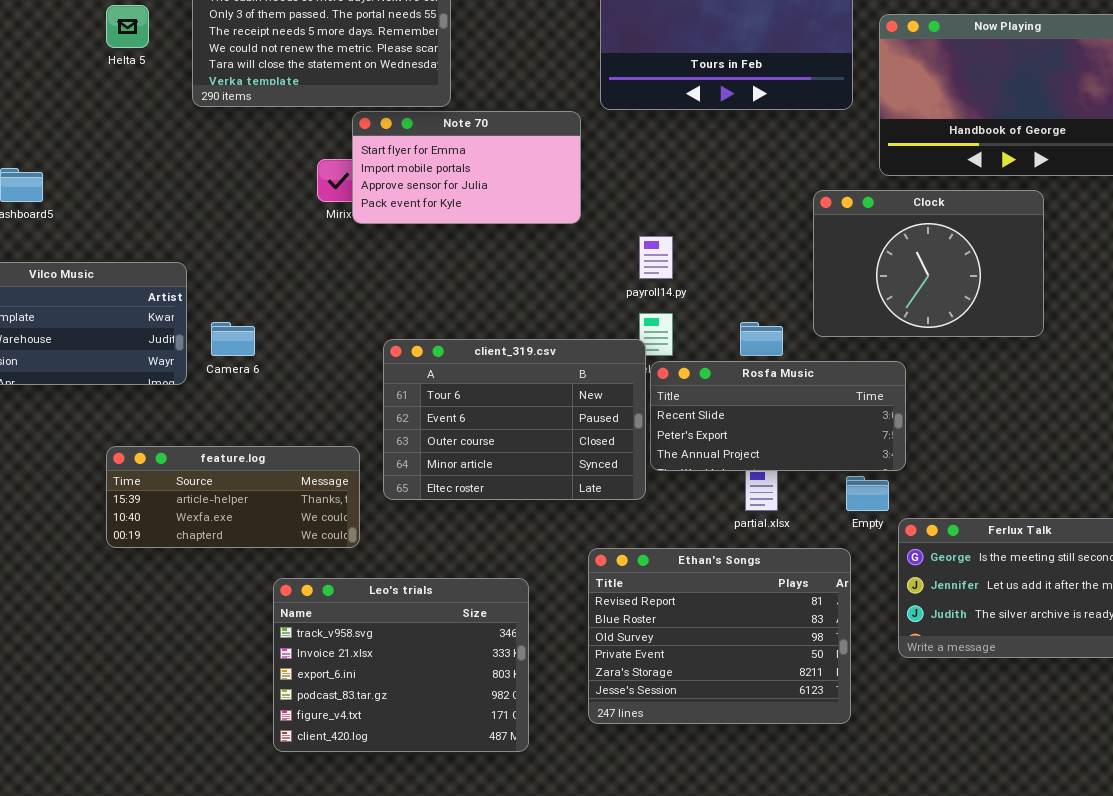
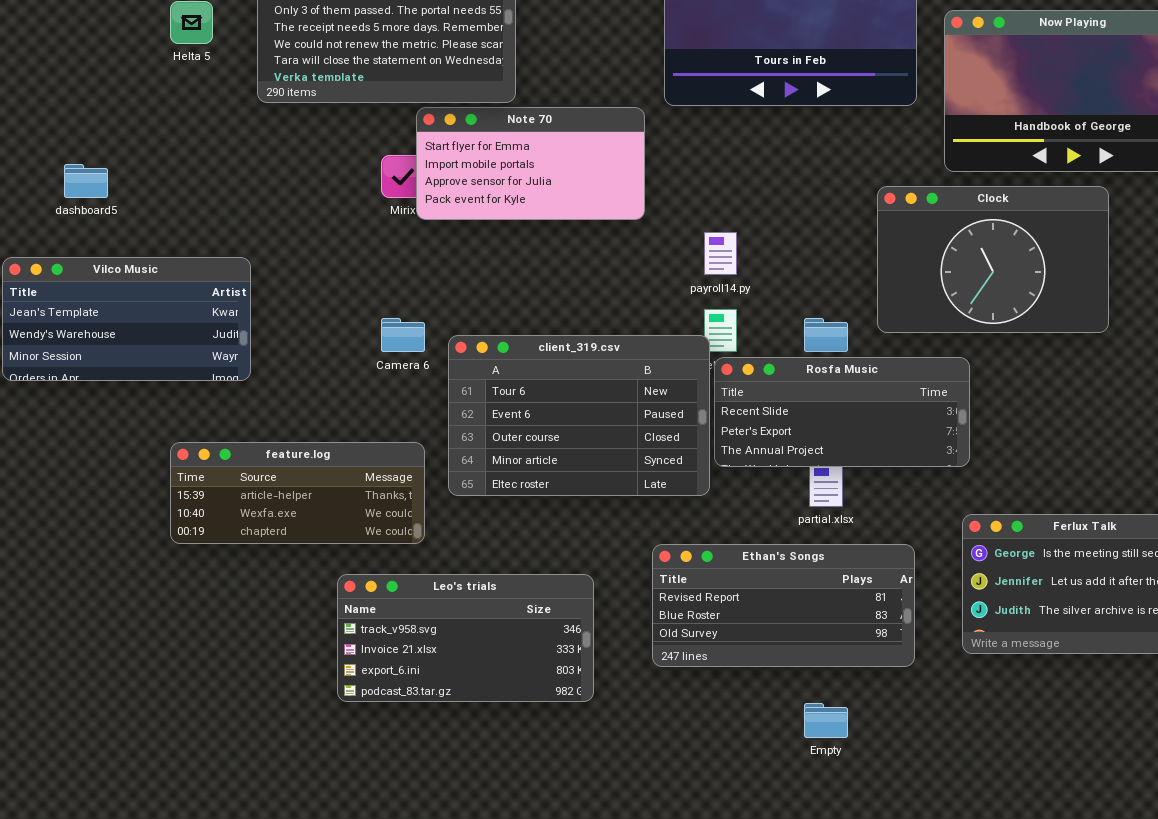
Camera 6: [211,322,255,356] -> [381,318,425,352], moved
Empty: [846,476,889,511] -> [804,703,848,738], moved
Ethan's Songs: [588,548,851,724] -> [652,544,915,667], resized
Leo's trials: [273,578,529,752] -> [337,574,594,702], resized

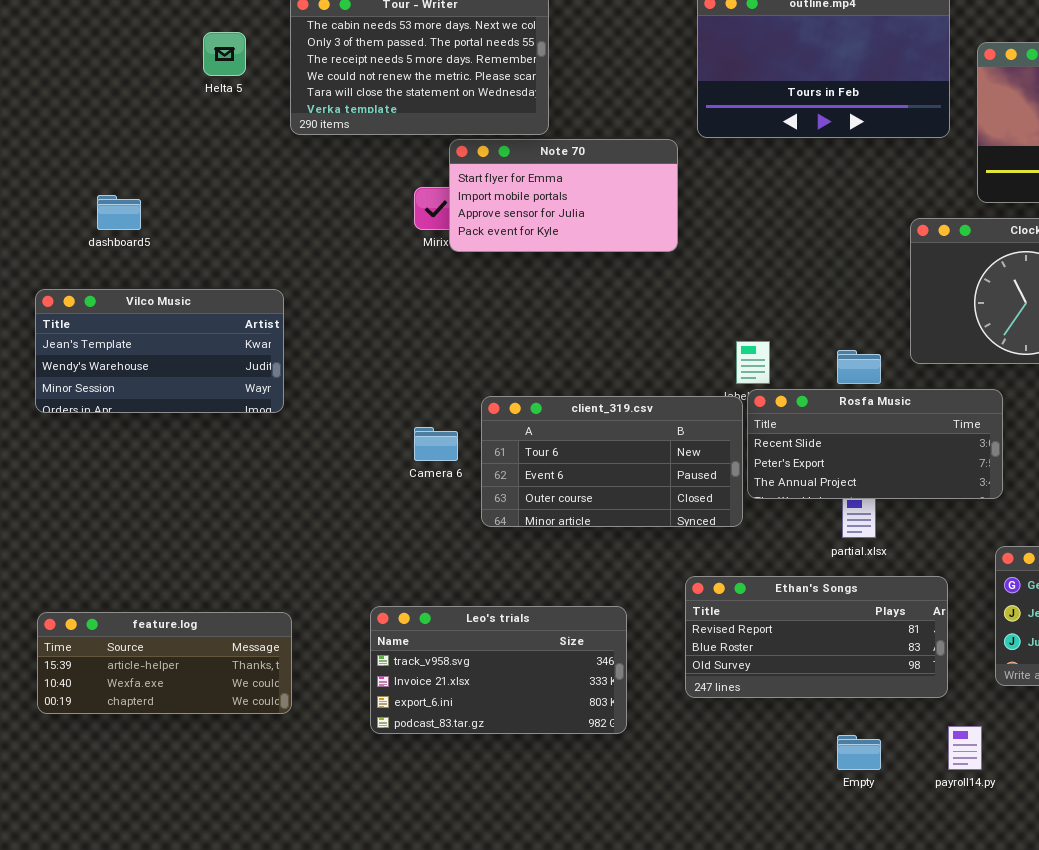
payroll14.py: [704,232,737,275] -> [948,726,982,770], moved
Camera 6: [381,318,425,352] -> [414,427,458,461], moved
client_319.csv: [448,335,710,496] -> [481,396,743,527], resized
feature.log: [170,442,425,544] -> [37,612,292,714], moved

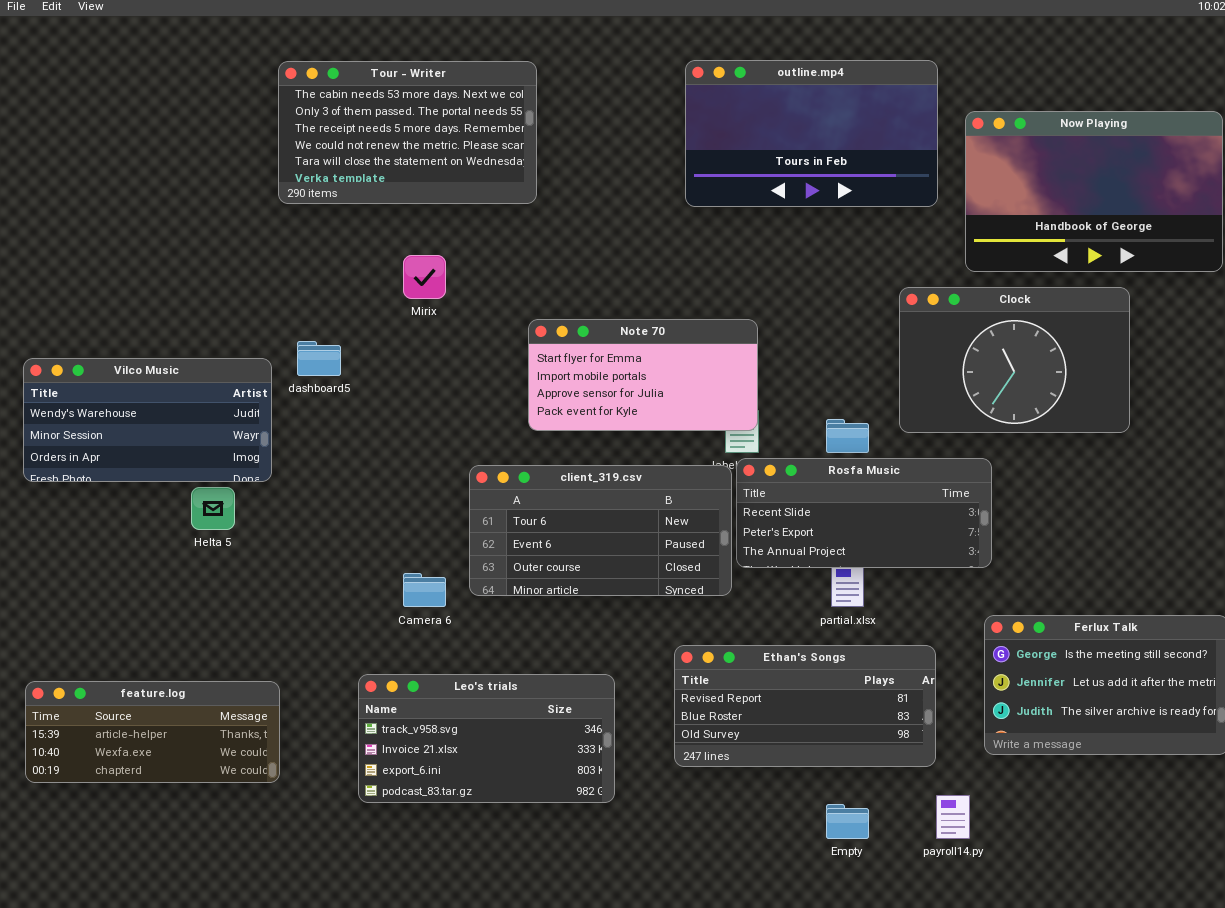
Helta 5: [203,32,246,76] -> [191,487,235,530], moved
Note 70: [449,139,678,252] -> [528,319,758,431], moved
dashboard5: [97,195,141,230] -> [297,341,341,376], moved
Vilco Music: [35,289,284,413] -> [23,358,272,482], scrolled down 1 row
Camera 6: [414,427,458,461] -> [403,573,446,607], moved

